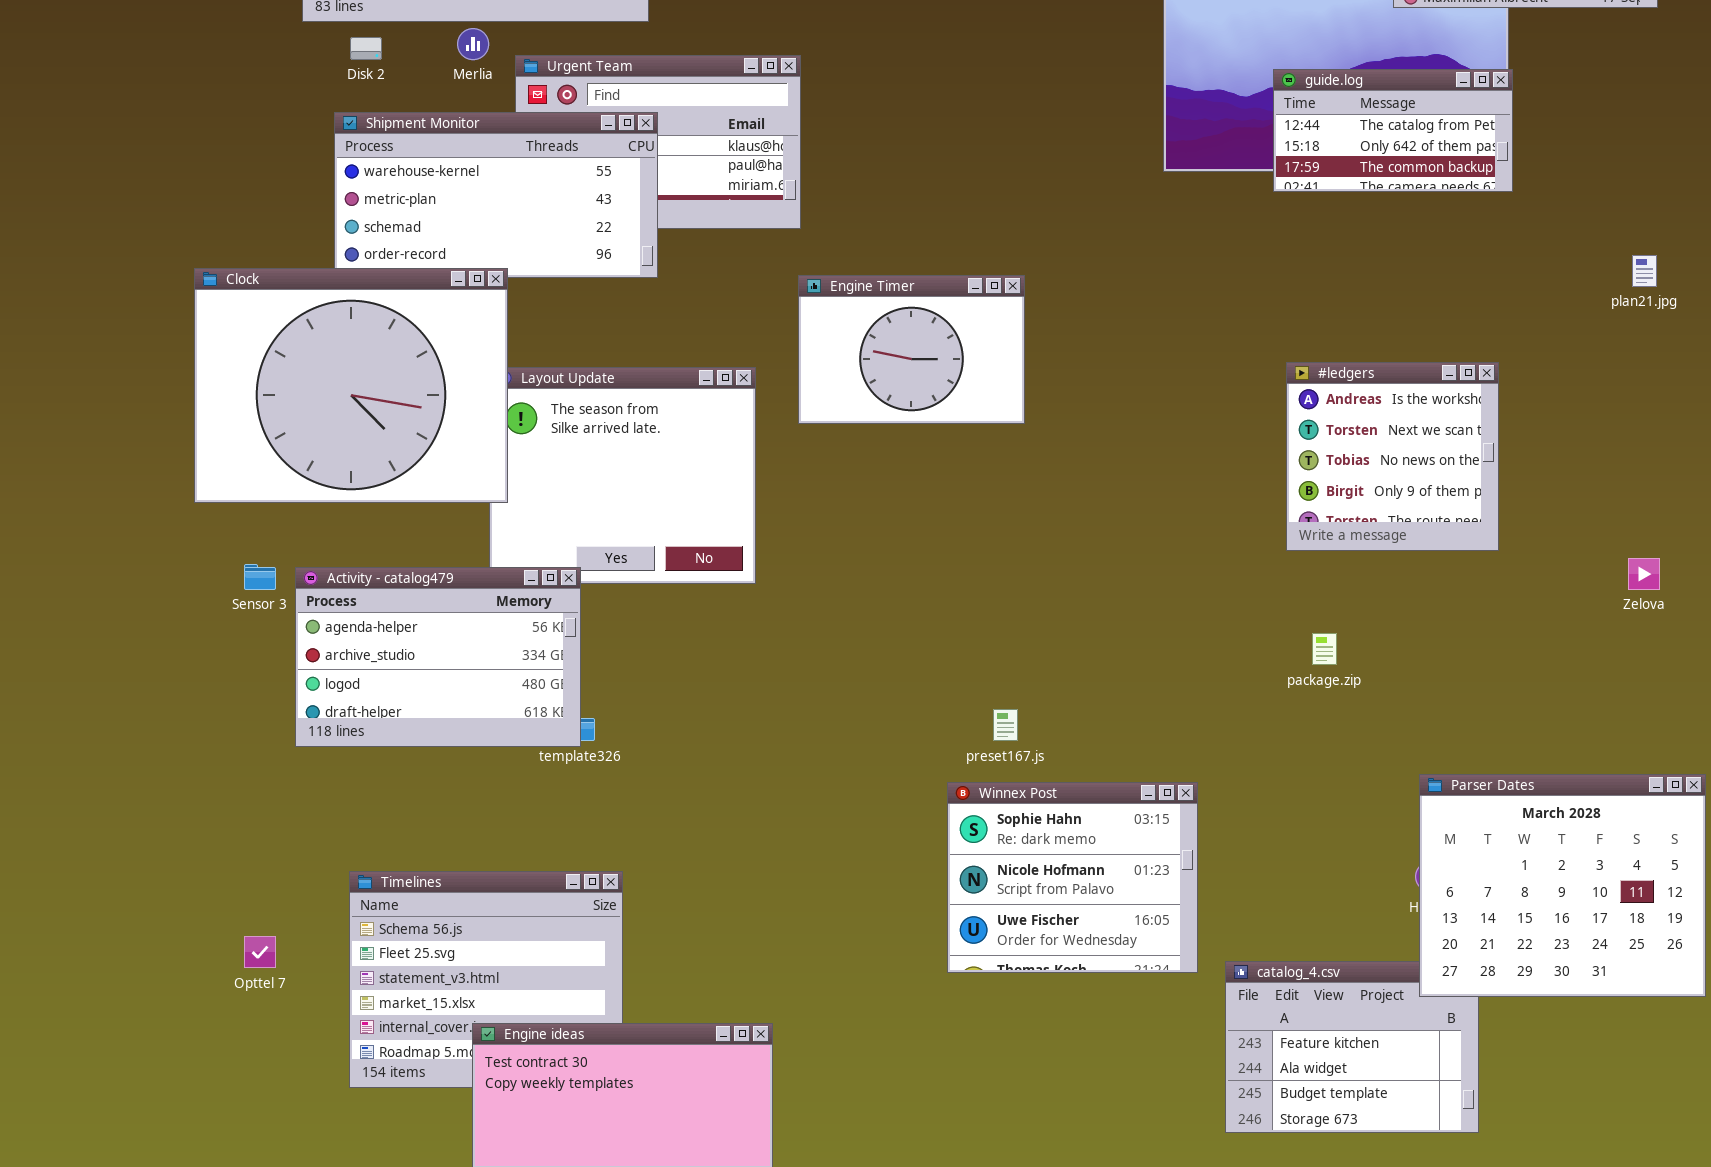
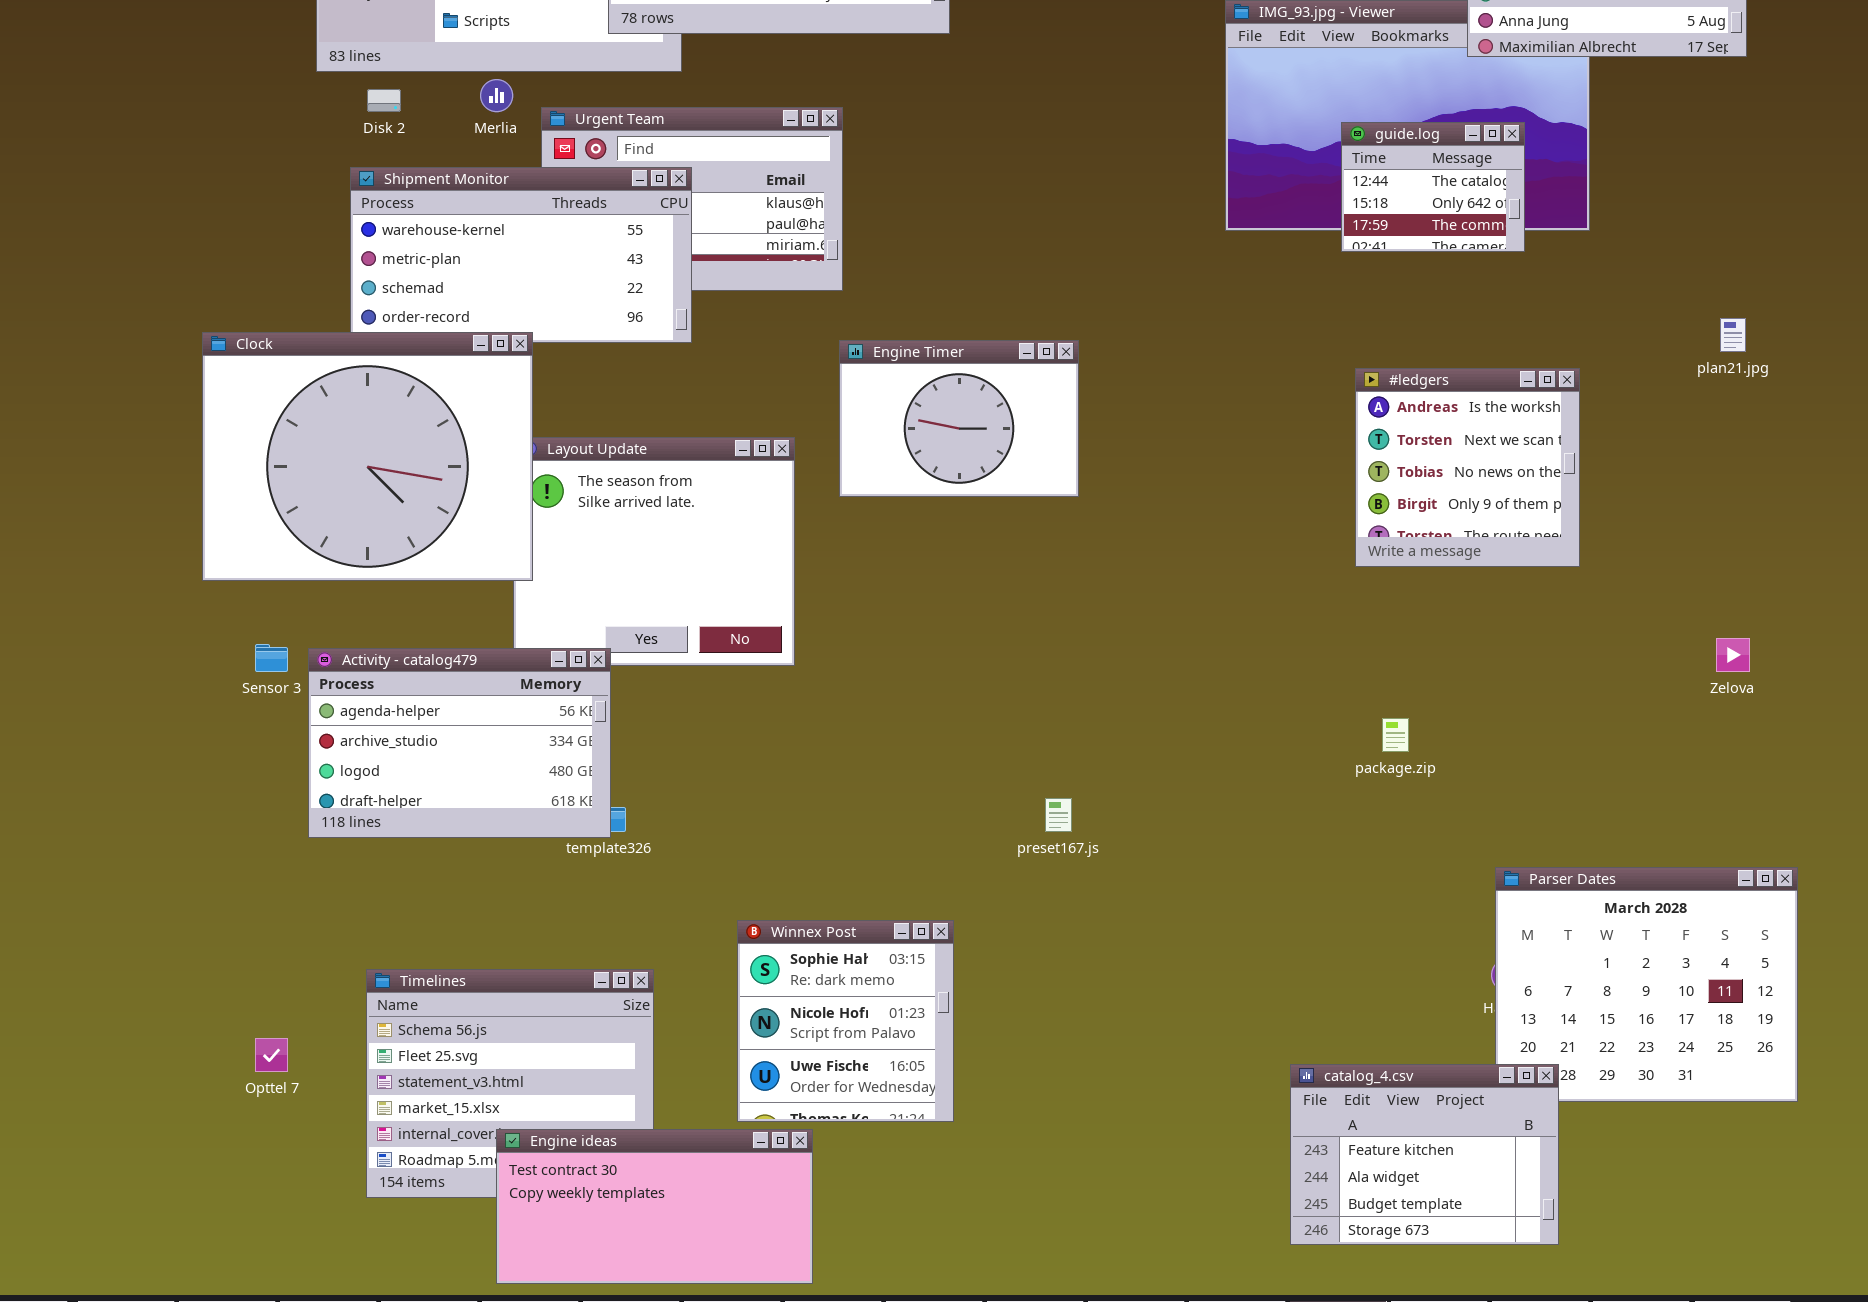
guide.log: [1273,69,1513,192] -> [1341,122,1525,252], resized
#ledgers: [1286,362,1499,551] -> [1355,368,1580,567], moved
Winnex Post: [947,782,1198,973] -> [737,920,954,1122], moved, resized
catalog_4.csv: [1225,961,1479,1133] -> [1290,1064,1559,1245], raised

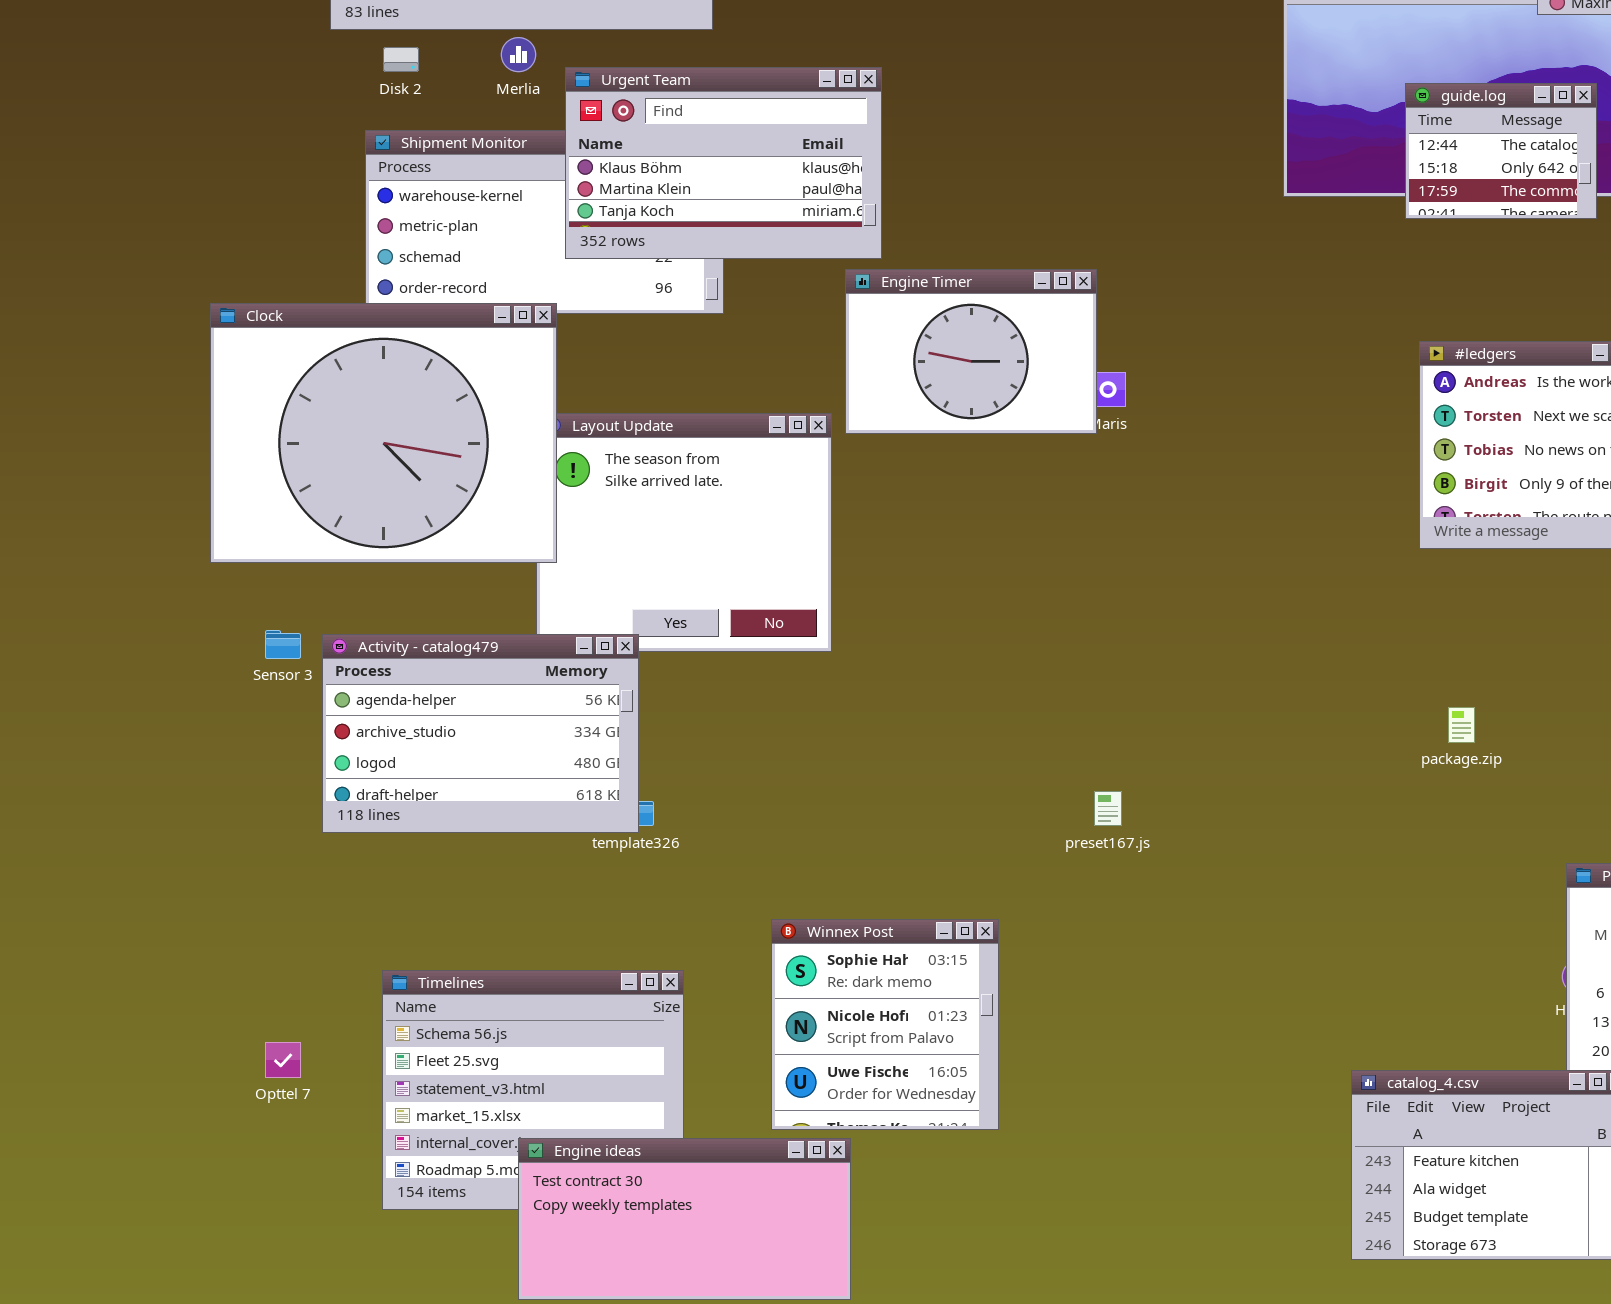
Urgent Team: [541,107,843,291] -> [565,67,882,259], raised
Engine Timer: [839,340,1079,497] -> [845,269,1097,434], moved

